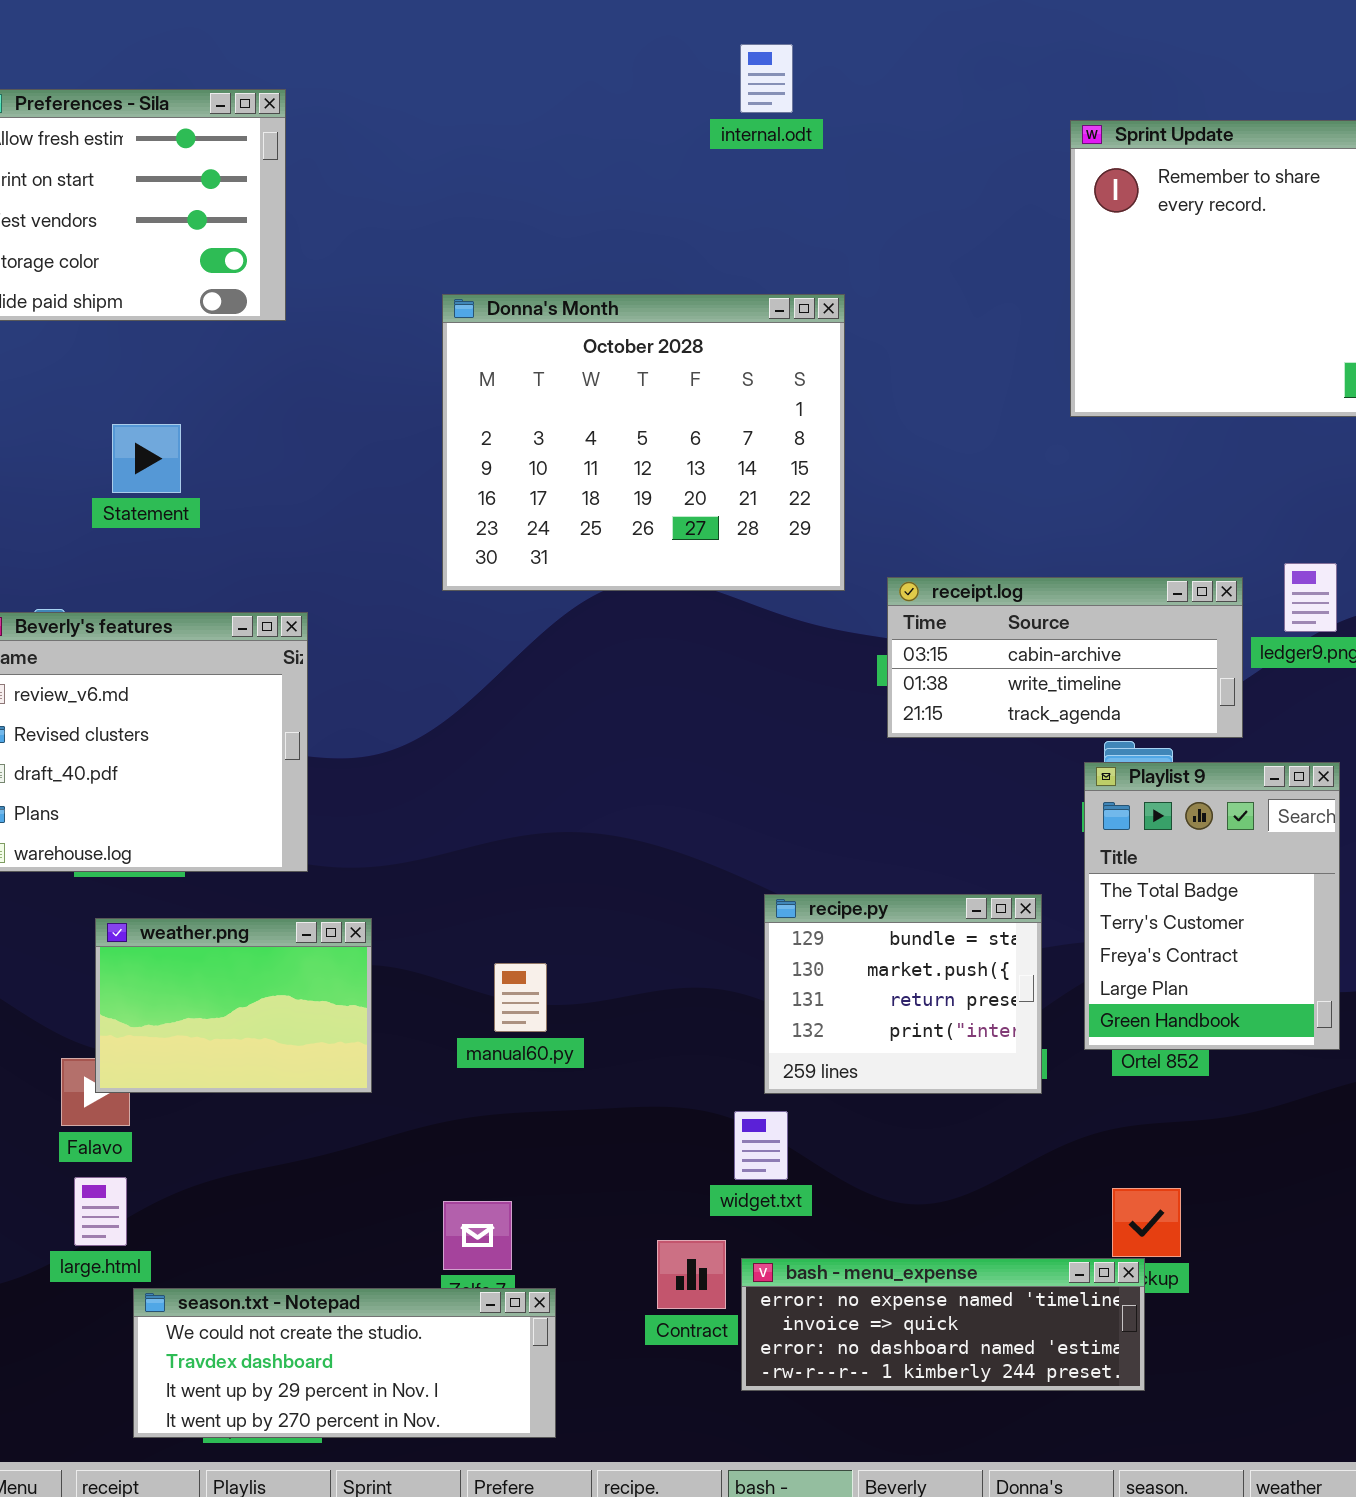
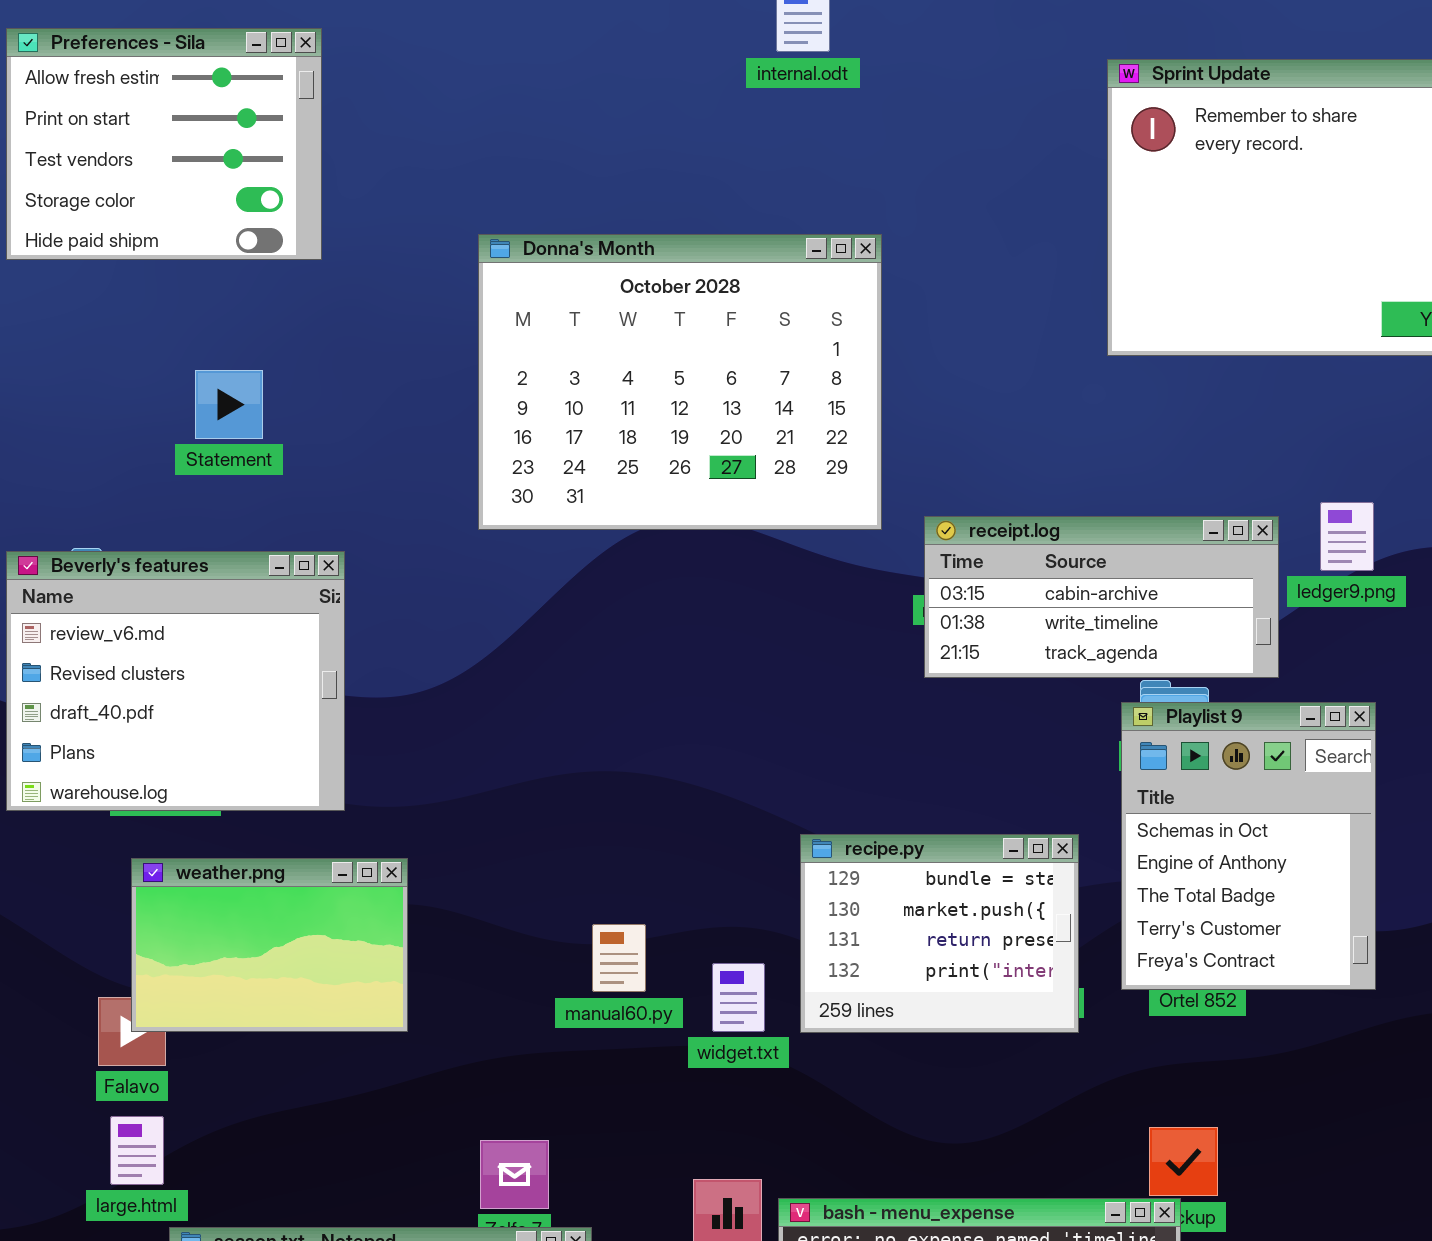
Statement: [112,424,181,493] -> [195,370,263,439], moved
Playlist 9: [1084,762,1340,1050] -> [1121,702,1376,990], scrolled up 2 rows
manual60.py: [494,963,547,1032] -> [592,924,646,992], moved
widget.txt: [734,1111,788,1180] -> [712,963,765,1032], moved

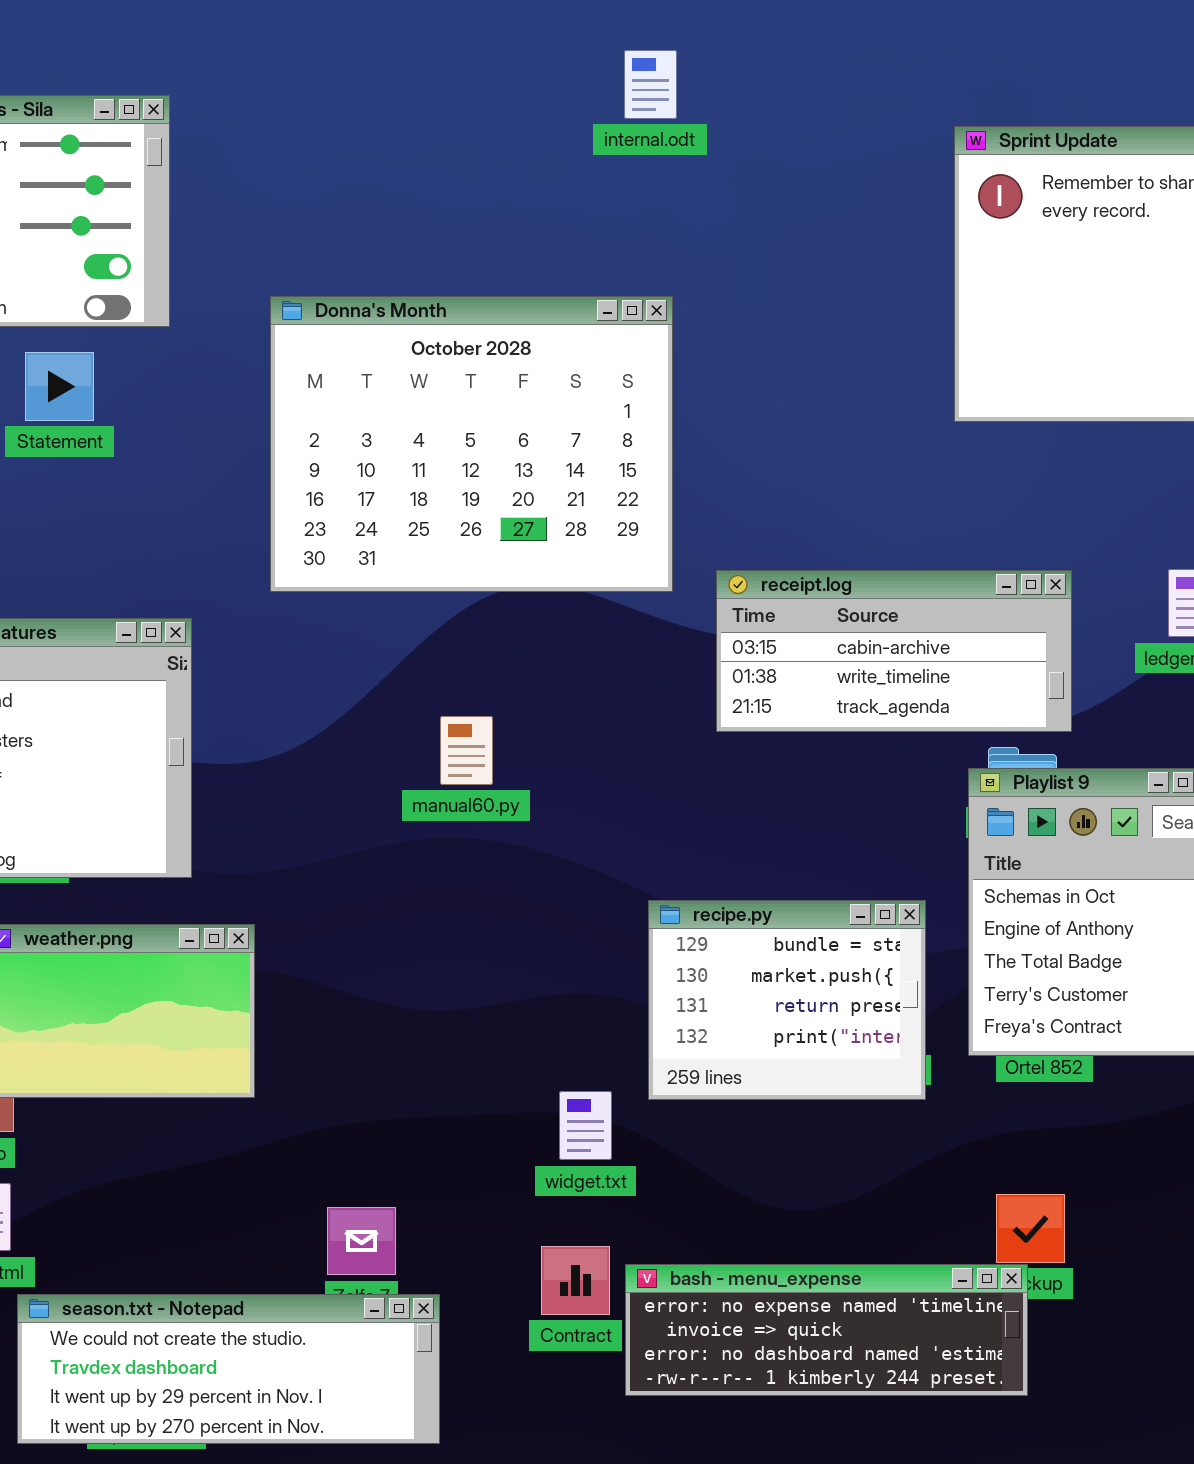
Donna's Month: [478,234,882,530] -> [270,296,673,592], moved
Statement: [195,370,263,439] -> [25,352,94,421], moved
receipt.log: [924,516,1279,678] -> [716,570,1072,732], moved
manual60.py: [592,924,646,992] -> [440,716,493,785], moved
widget.txt: [712,963,765,1032] -> [559,1091,612,1160], moved

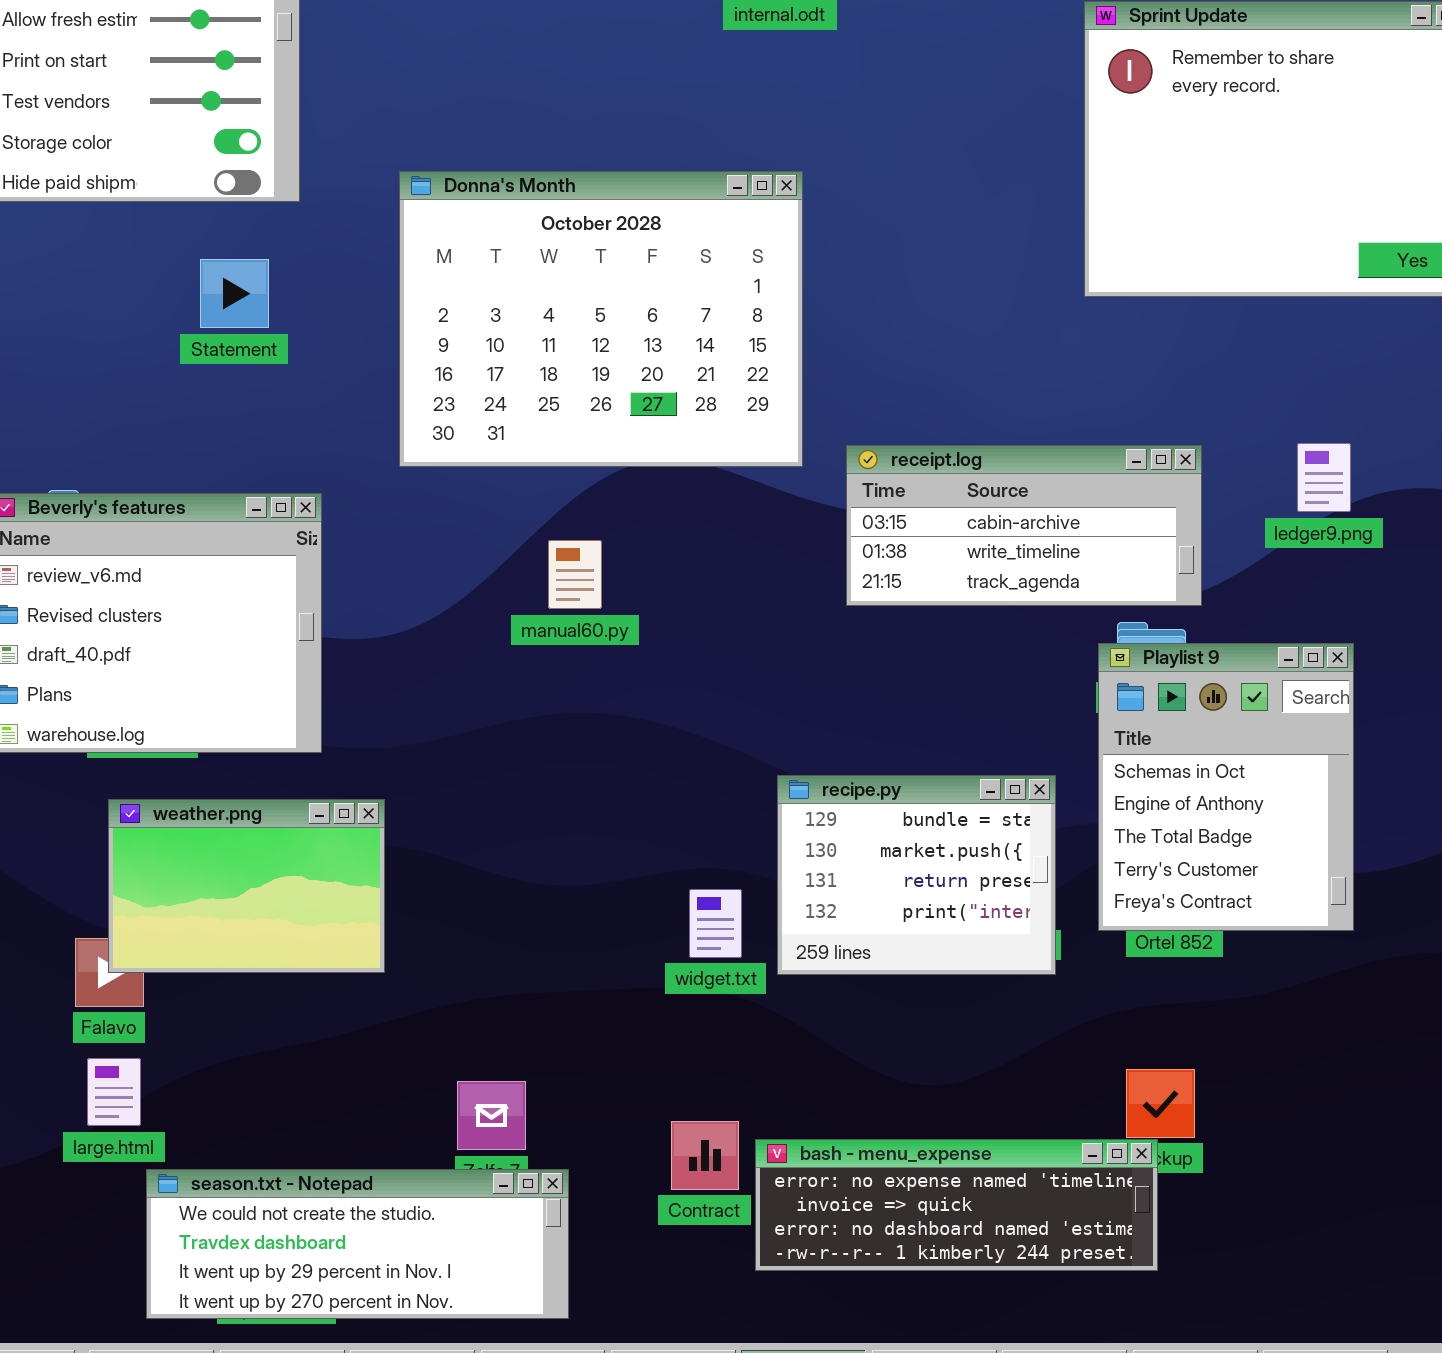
Statement: [25,352,94,421] -> [200,259,269,328], moved
manual60.py: [440,716,493,785] -> [548,540,602,609], moved
widget.txt: [559,1091,612,1160] -> [689,889,742,958], moved

